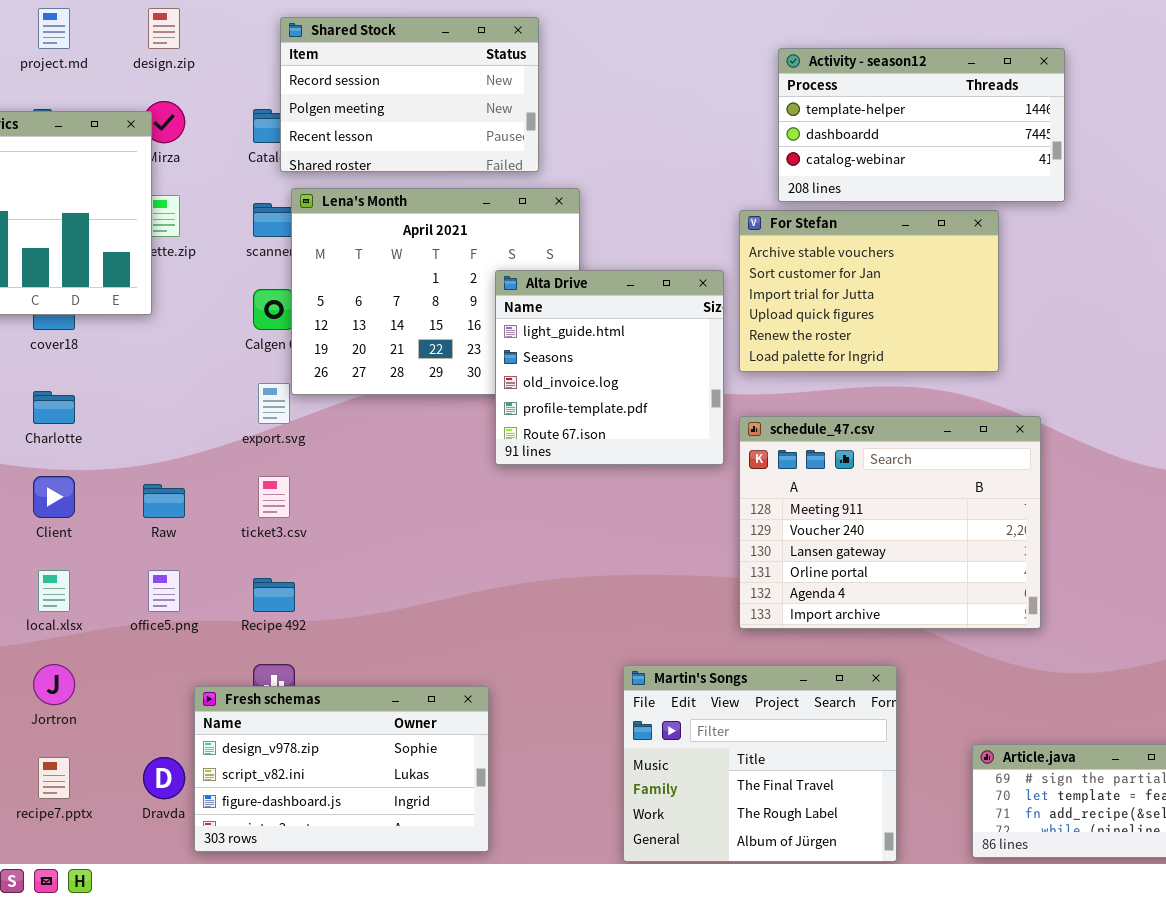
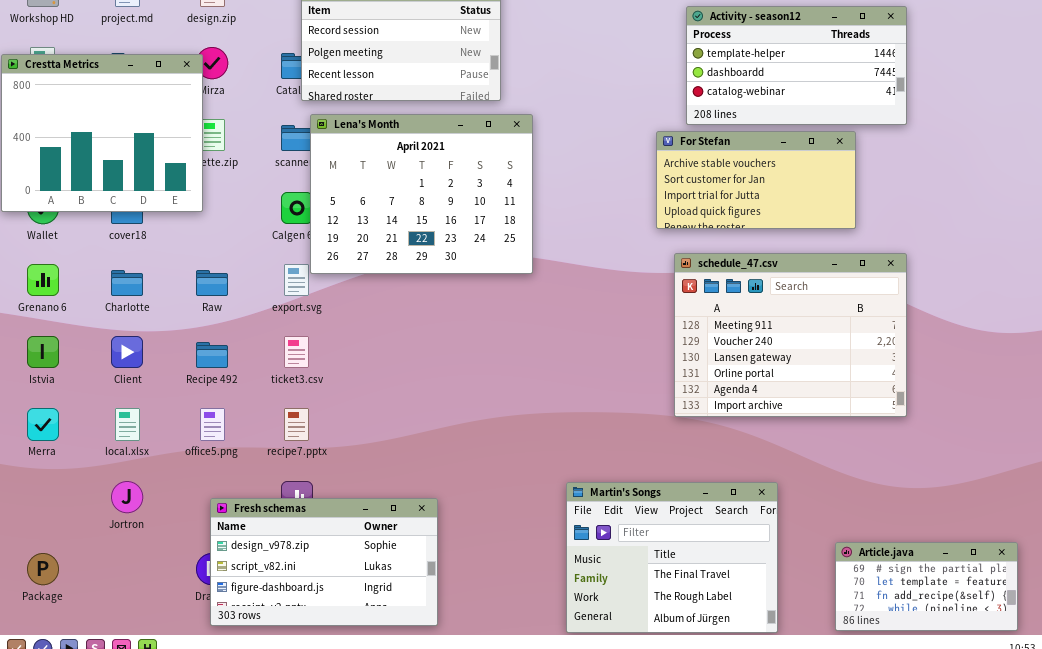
For Stefan: [739,210,999,372] -> [656,131,856,229], resized
Alta Drive: [495,270,724,465] -> none, closed
schedule_47.csv: [739,416,1041,629] -> [674,253,907,417], moved
Raw: [143,484,185,518] -> [196,270,228,296], moved
Recipe 492: [253,578,295,612] -> [196,342,228,368], moved
Fresh schemas: [194,686,489,852] -> [210,498,438,626], moved
recipe7.pptx: [38,757,70,799] -> [284,408,309,441], moved

